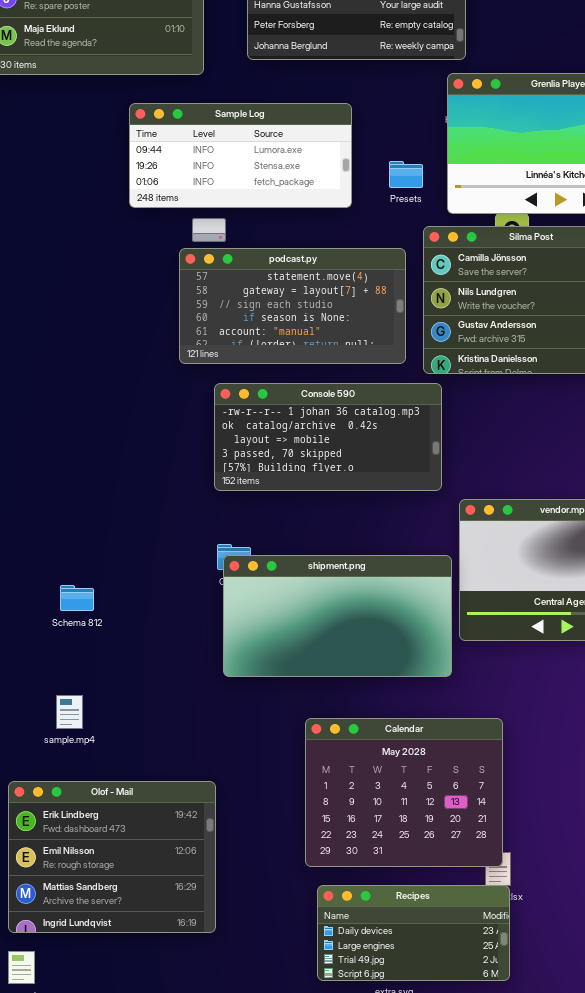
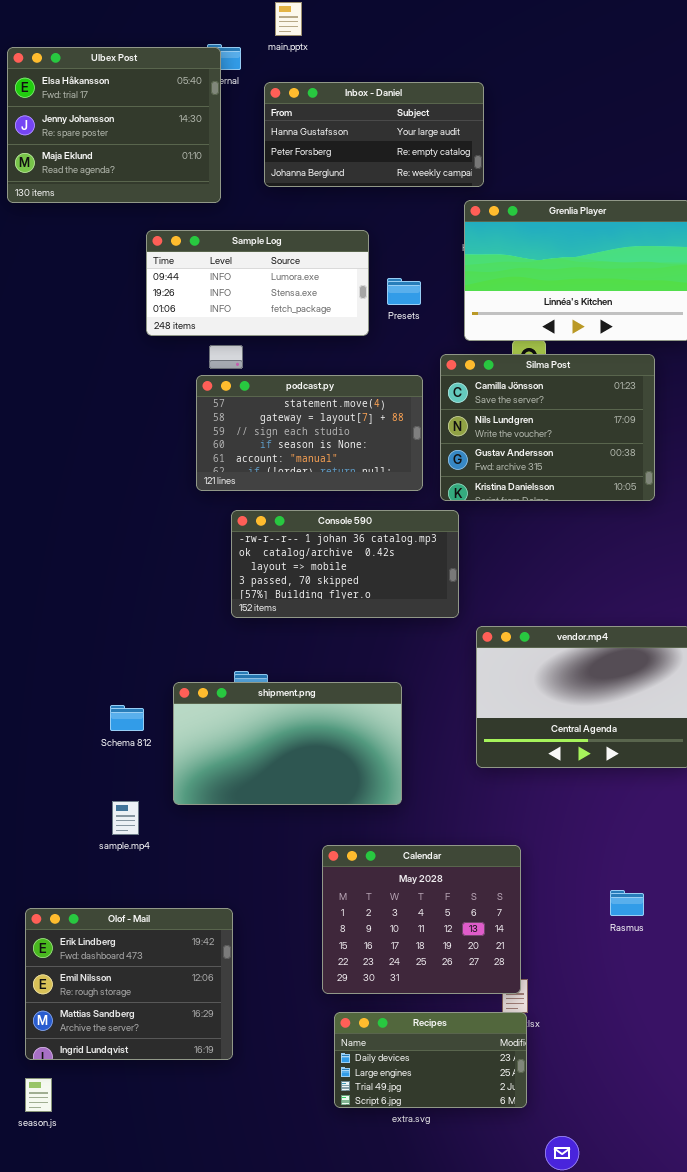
Presets: [389,161,423,188] -> [387,278,421,305], moved
shipment.png: [223,555,452,677] -> [173,682,402,805], moved
Schema 812: [60,585,94,611] -> [110,705,144,731], moved
sample.mp4: [56,695,83,729] -> [112,801,139,835], moved

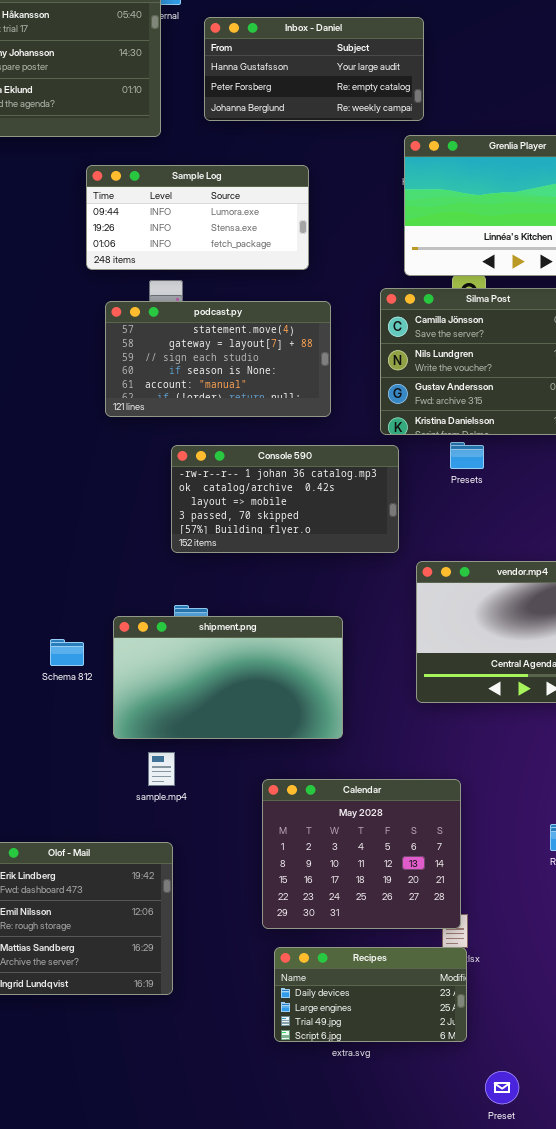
Presets: [387,278,421,305] -> [450,442,484,469], moved
podcast.py: [196,375,423,491] -> [105,301,331,417], moved
sample.mp4: [112,801,139,835] -> [148,752,175,786], moved

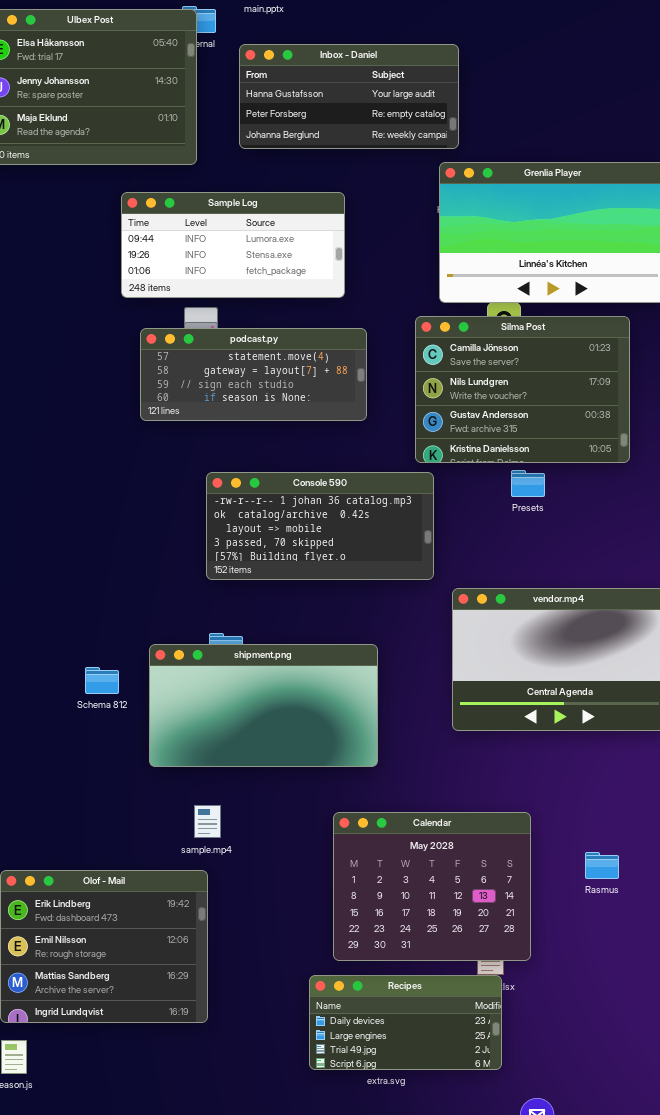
podcast.py: [105,301,331,417] -> [140,328,367,421], resized
Presets: [450,442,484,469] -> [511,470,545,497], moved
sample.mp4: [148,752,175,786] -> [194,805,221,838], moved
Calendar: [262,779,461,929] -> [333,812,531,961], moved

